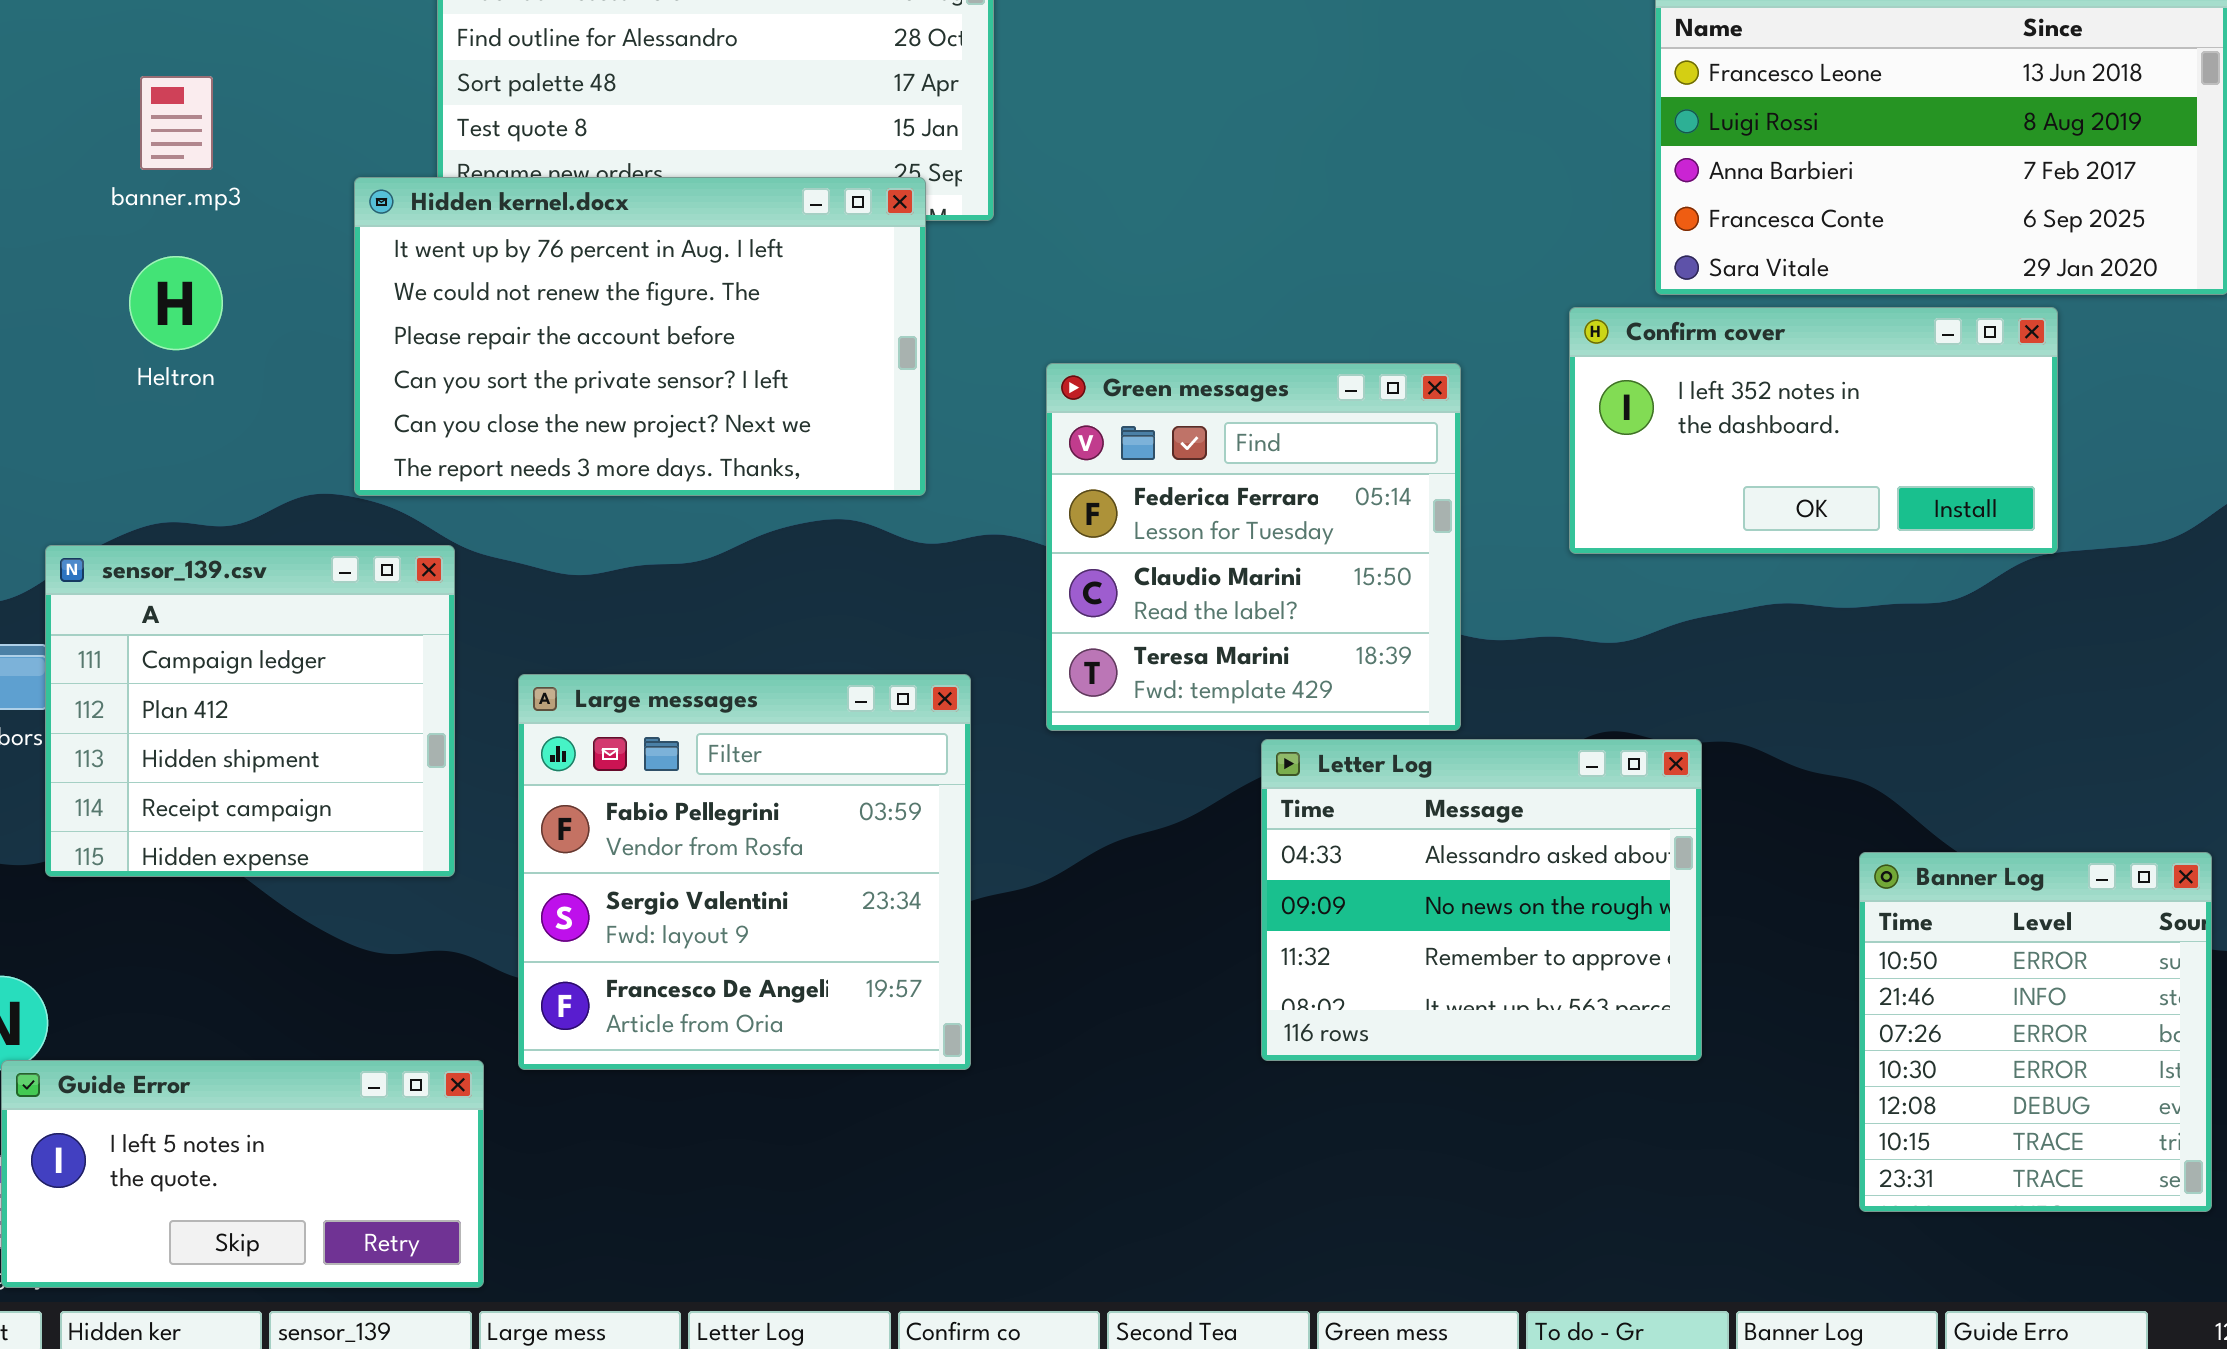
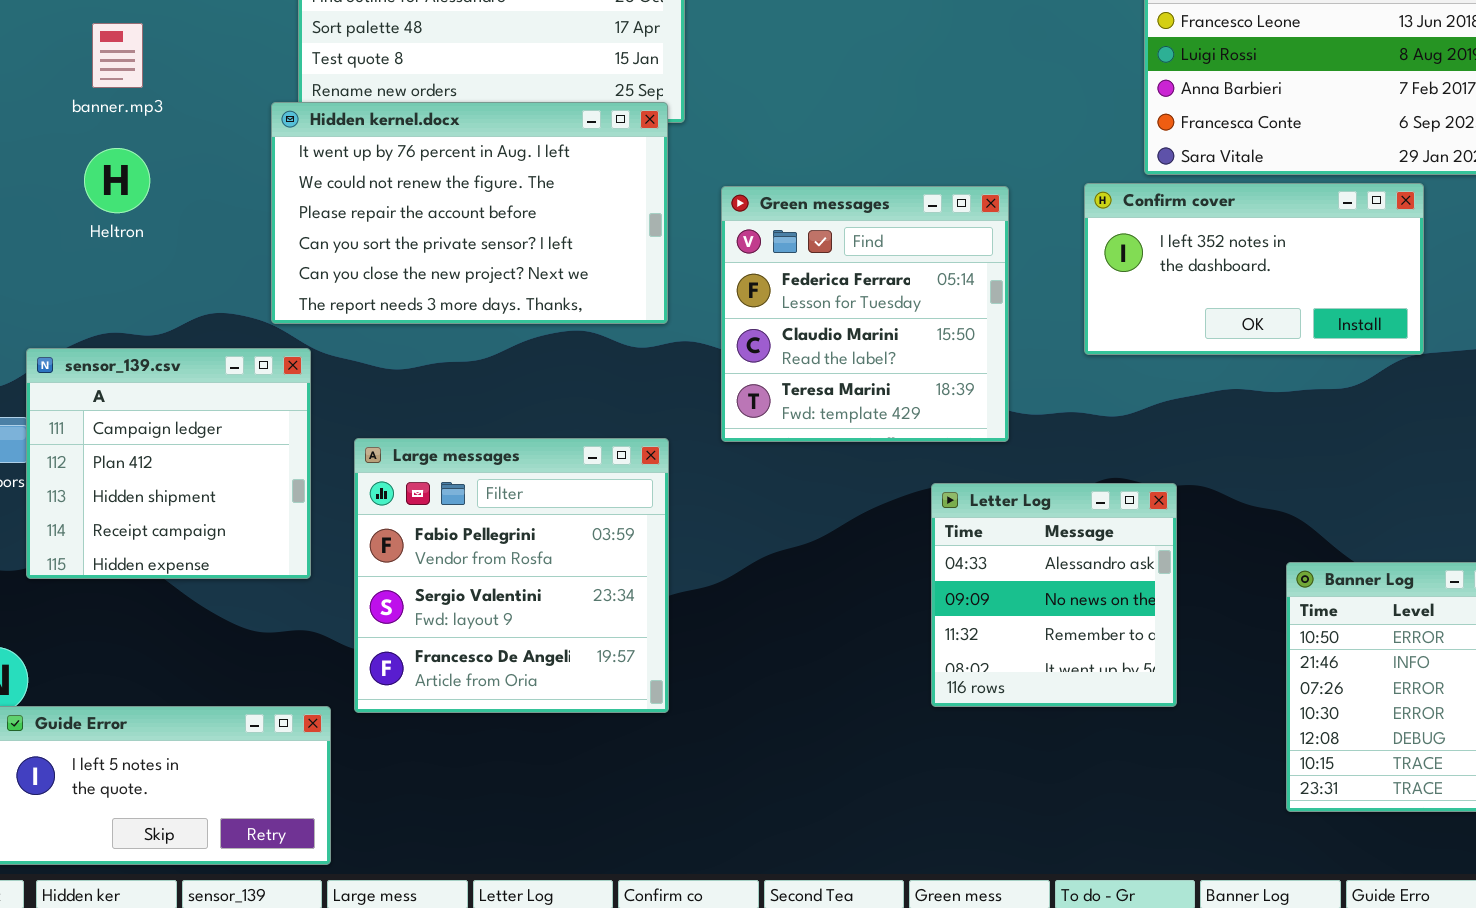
Hidden kernel.docx: [354,177,926,496] -> [271,102,668,324], moved
Green messages: [1046,363,1461,731] -> [721,186,1009,442], moved
Letter Log: [1261,739,1702,1061] -> [931,483,1177,707], resized

